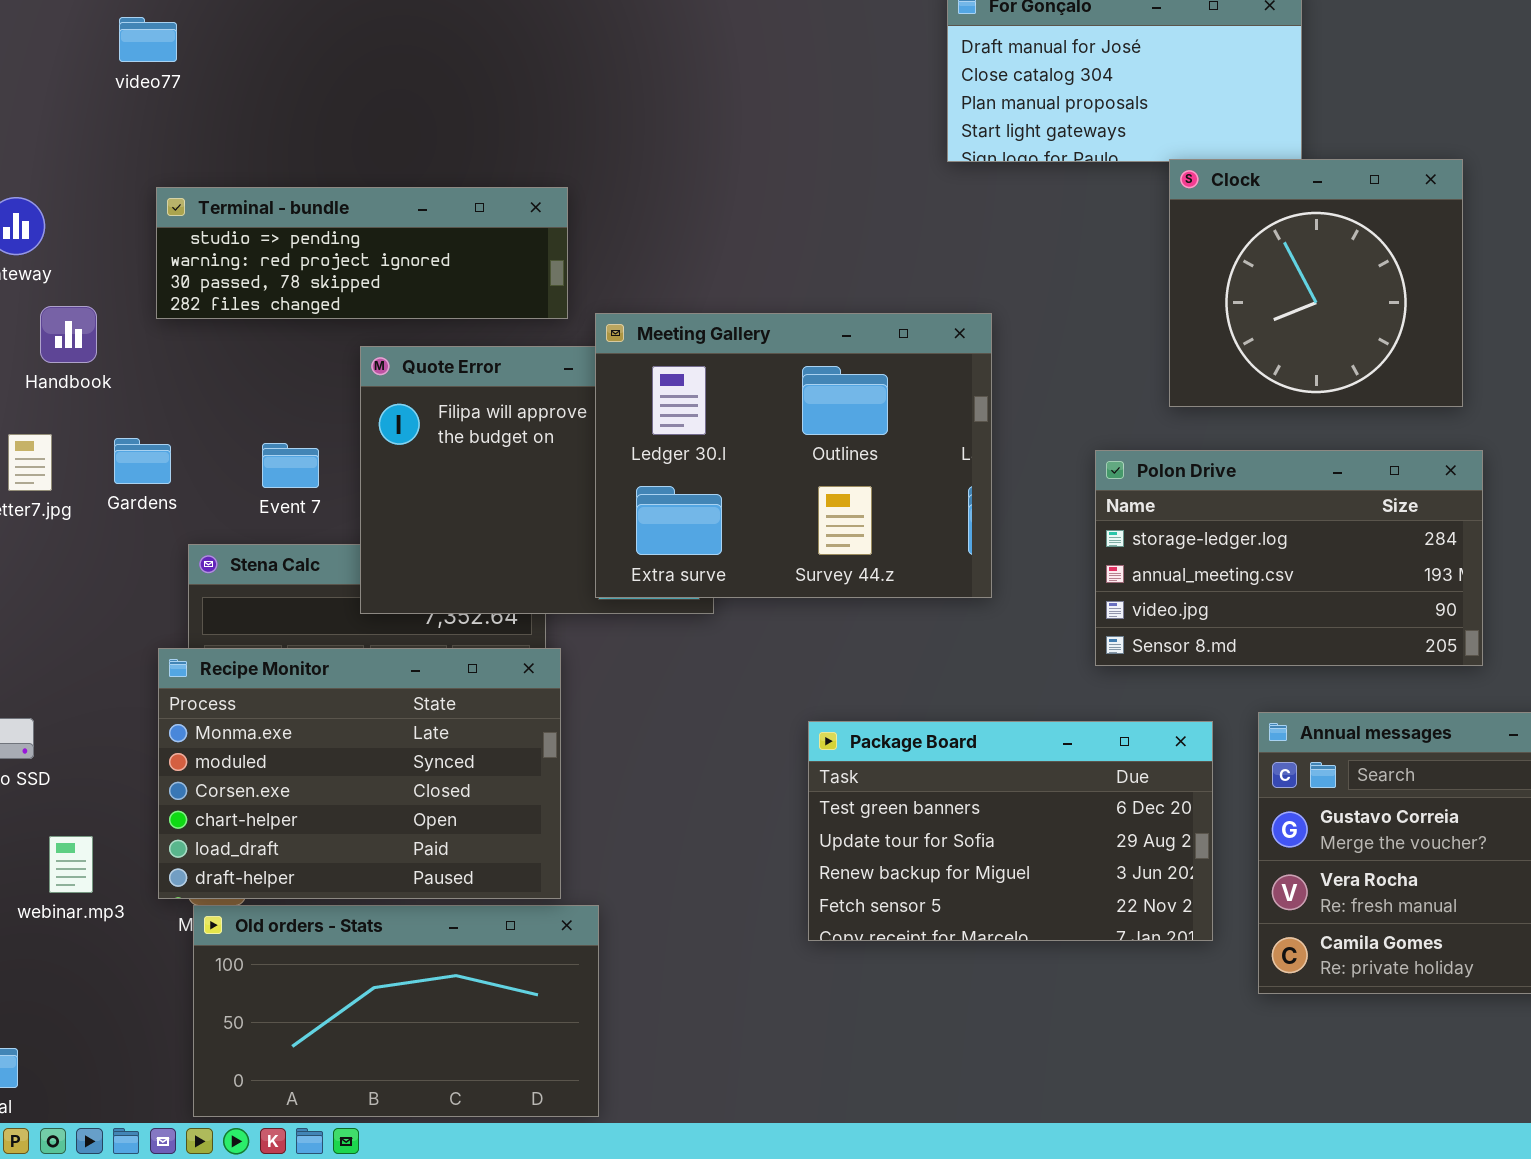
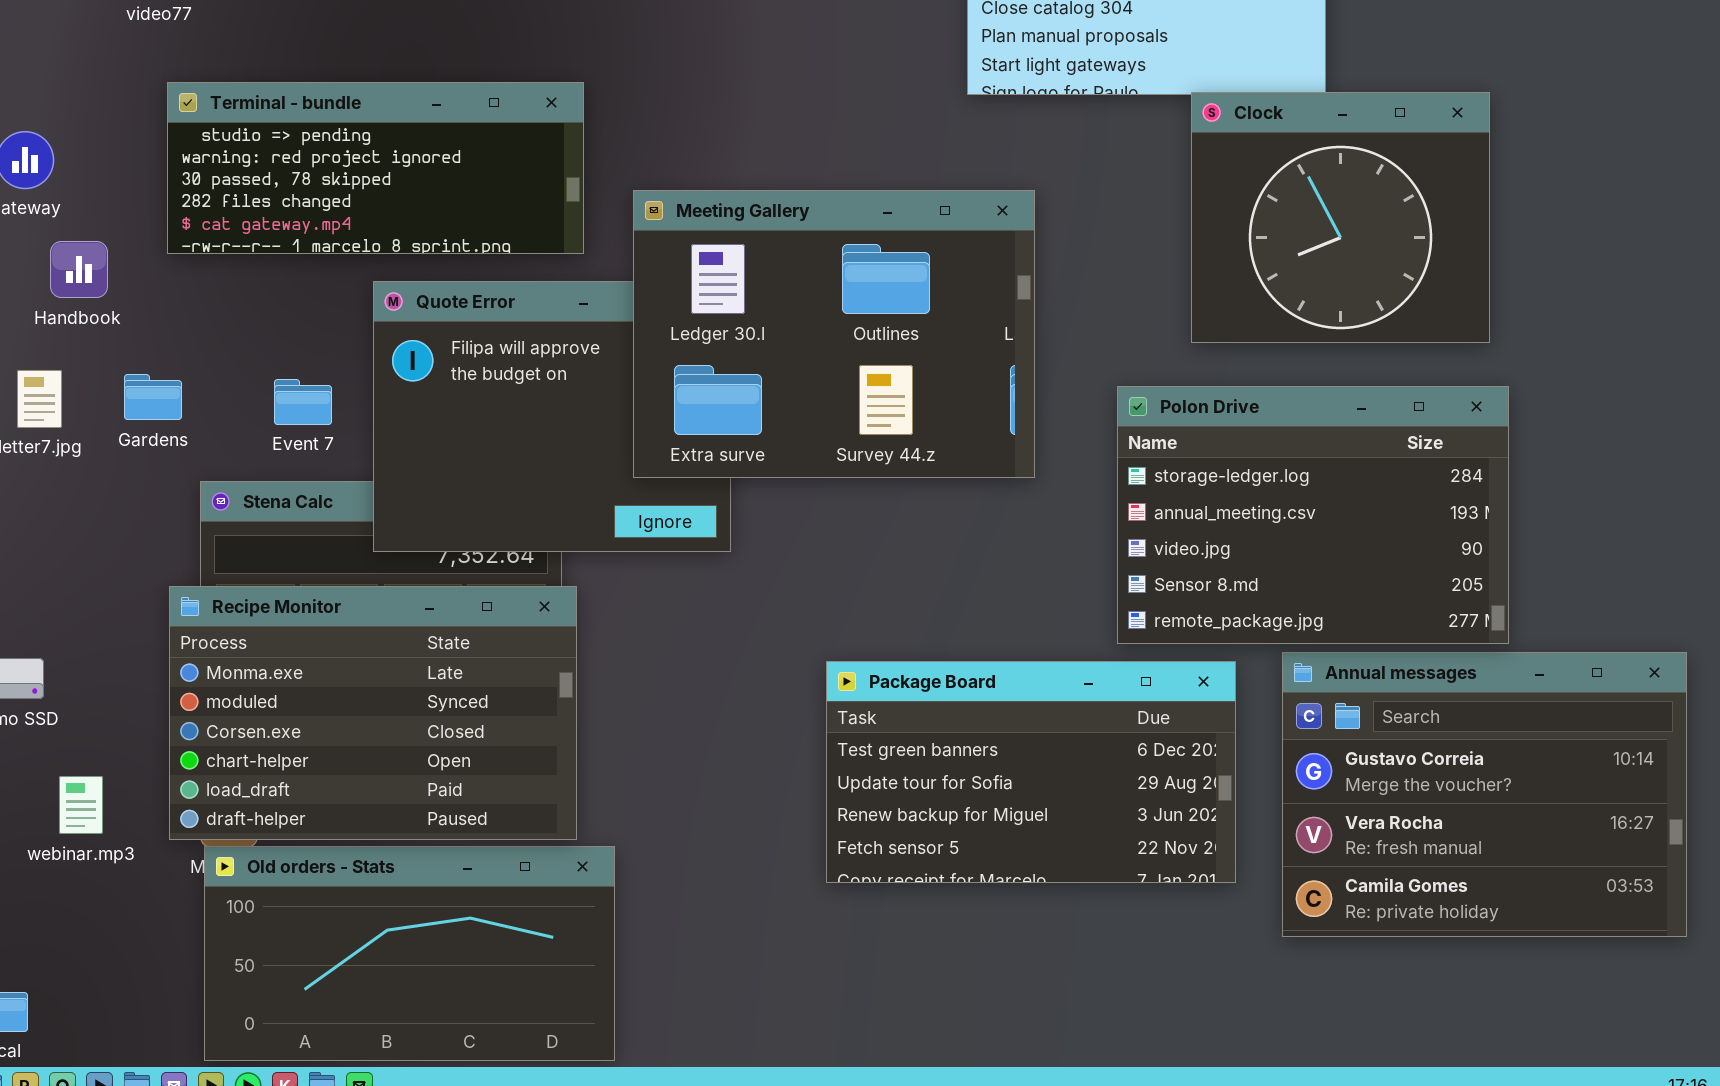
Terminal - bundle: [156,187,568,319] -> [167,82,584,254], resized
Meeting Gallery: [595,313,992,598] -> [633,190,1035,478], moved
Polon Drive: [1095,450,1483,666] -> [1117,386,1509,644], resized

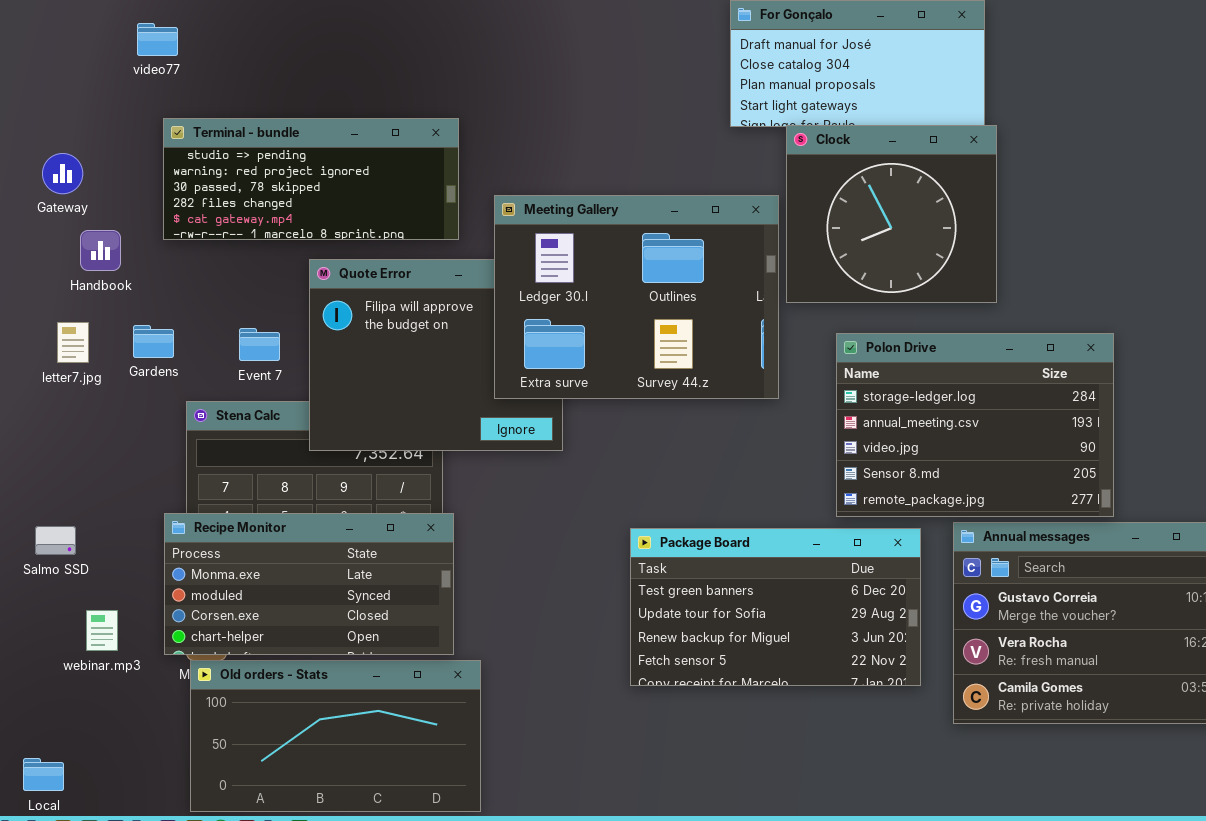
Clock: [1191,92,1490,343] -> [786,125,997,303], moved
Recipe Monitor: [169,586,577,840] -> [164,513,454,655], resized

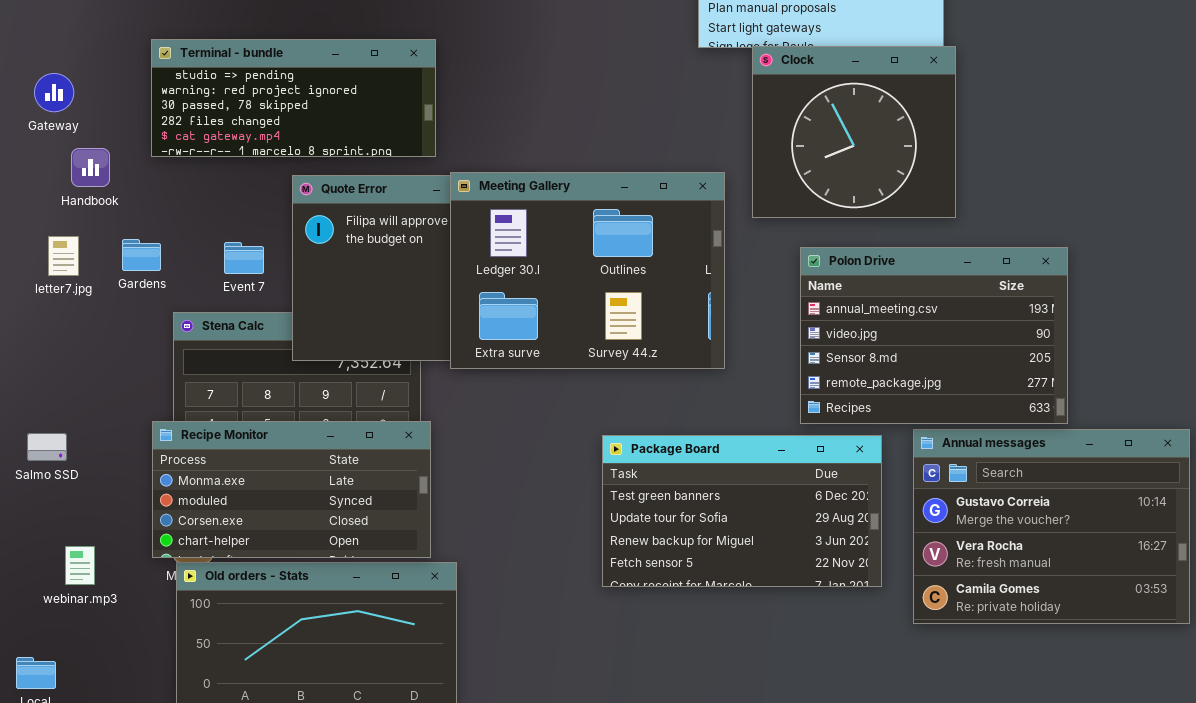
Meeting Gallery: [494,195,779,399] -> [450,172,725,369], moved
Polon Drive: [836,333,1114,517] -> [800,247,1068,424], scrolled down 1 row
webinar.mp3: [86,610,118,651] -> [65,546,95,585], moved

